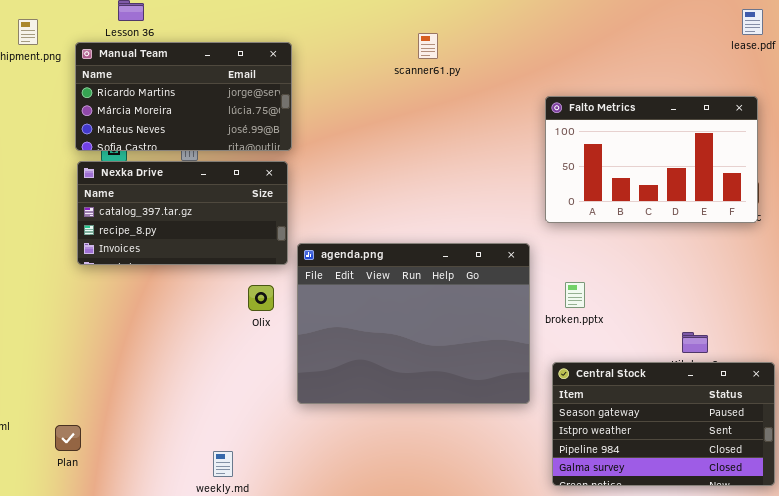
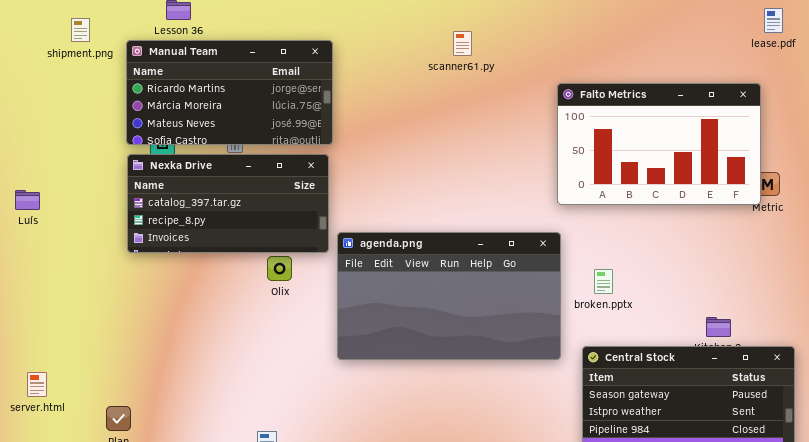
Falto Metrics: [545,96,758,223] -> [557,83,761,205], moved
agenda.png: [297,243,530,404] -> [337,232,561,360], resized
Olix: [248,285,274,311] -> [267,256,292,281], moved

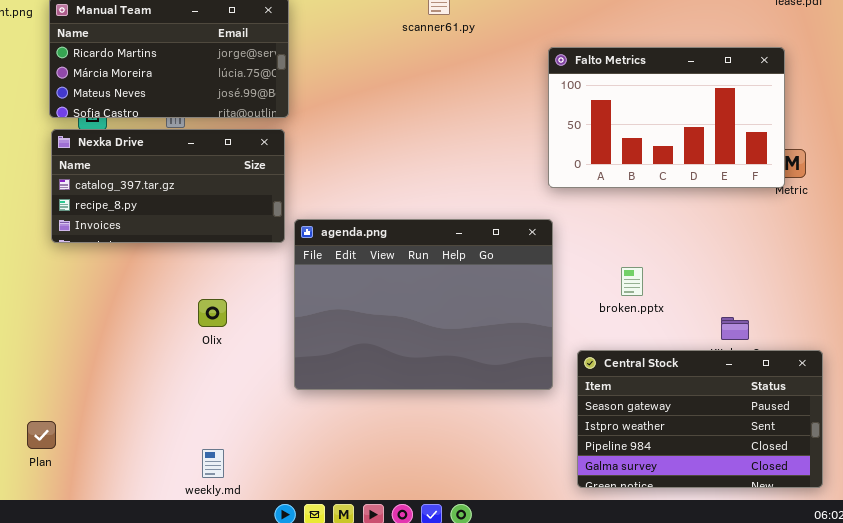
agenda.png: [337,232,561,360] -> [294,219,553,390], resized
Olix: [267,256,292,281] -> [198,299,227,327], moved
broken.pptx: [594,269,613,294] -> [621,267,643,296], moved

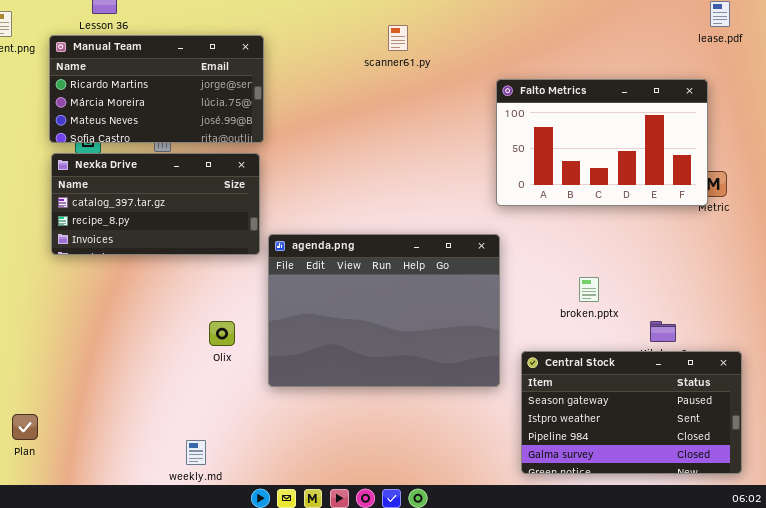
broken.pptx: [621,267,643,296] -> [579,277,599,302], moved
Olix: [198,299,227,327] -> [209,321,235,346], moved
Plan: [27,421,56,449] -> [12,414,38,440], moved

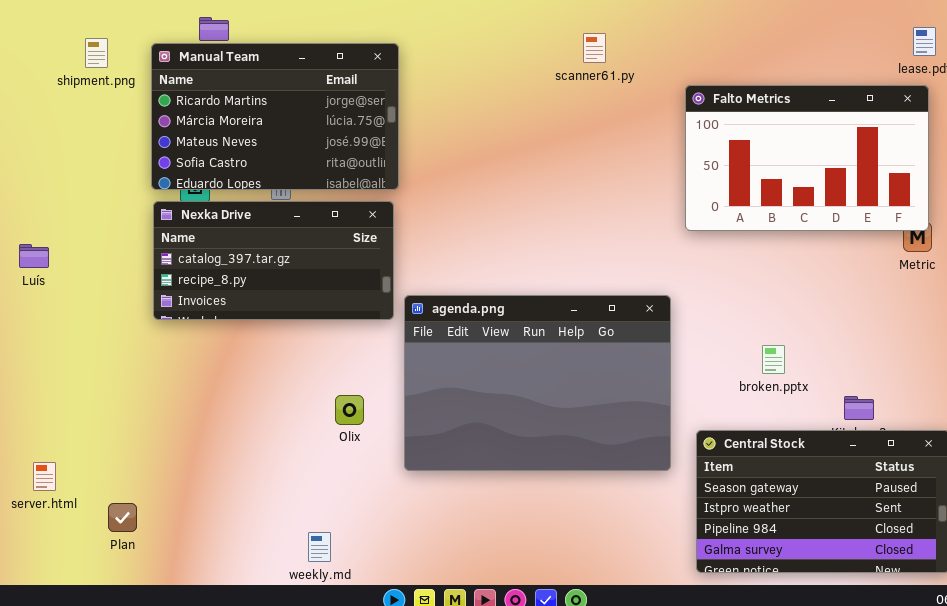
scanner61.py: [388,25,408,51] -> [583,33,606,63], moved
Manual Team: [49,35,264,143] -> [151,43,399,190], resized
Falto Metrics: [496,79,708,206] -> [685,85,929,231], moved

